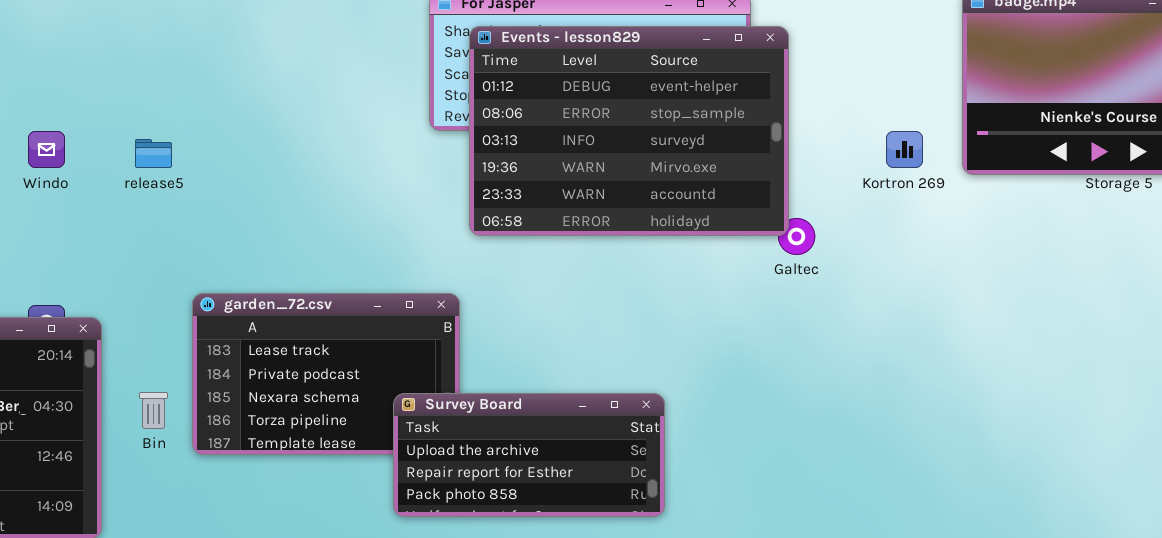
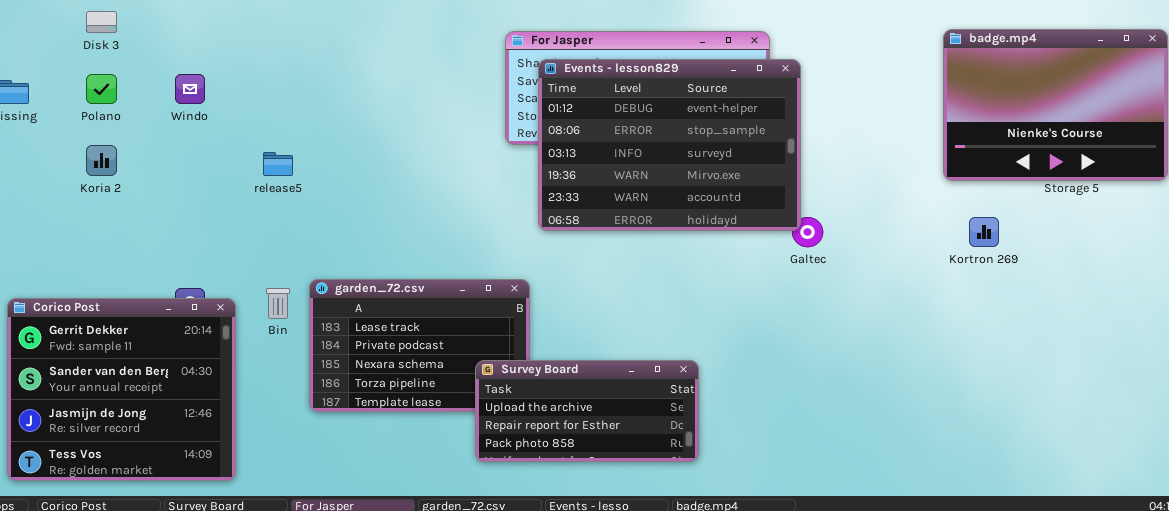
Windo: [28,131,65,168] -> [175,74,205,104], moved
Kortron 269: [886,131,923,168] -> [969,217,999,247], moved
Bin: [139,392,168,429] -> [266,288,290,319], moved

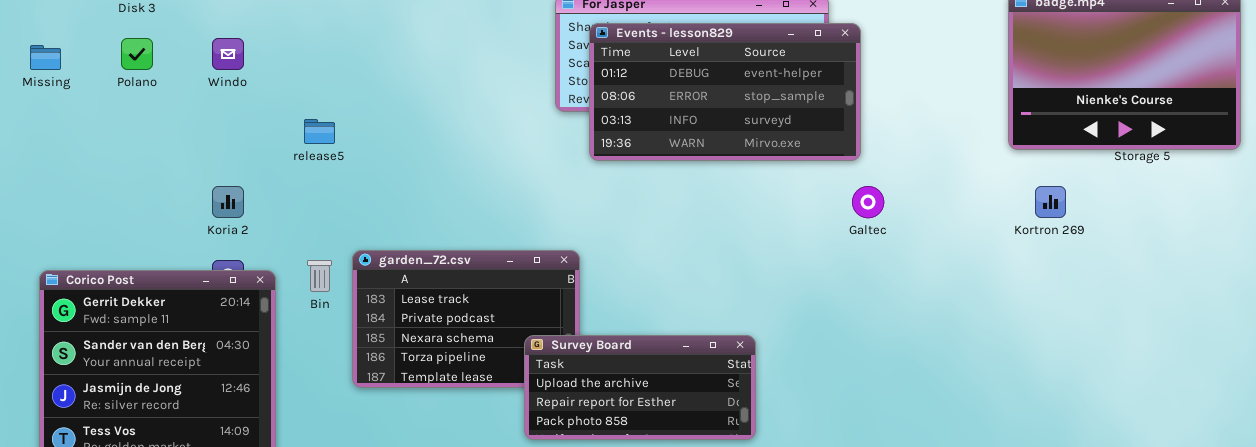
Events - lesson829: [538,59,801,231] -> [589,23,861,161], resized
Koria 2: [86,145,117,176] -> [212,186,244,218], moved

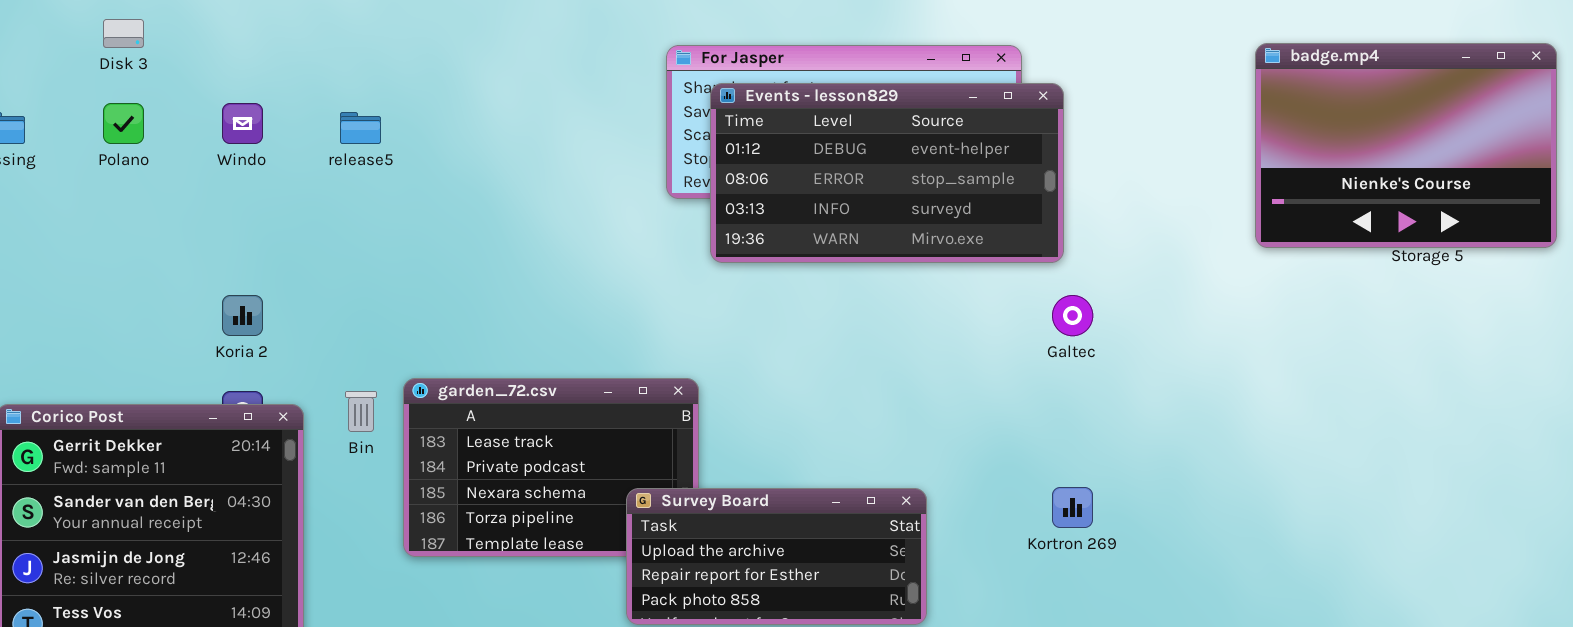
release5: [304,119,335,144] -> [340,112,381,144], moved
Kortron 269: [1035,186,1066,218] -> [1052,487,1093,528], moved

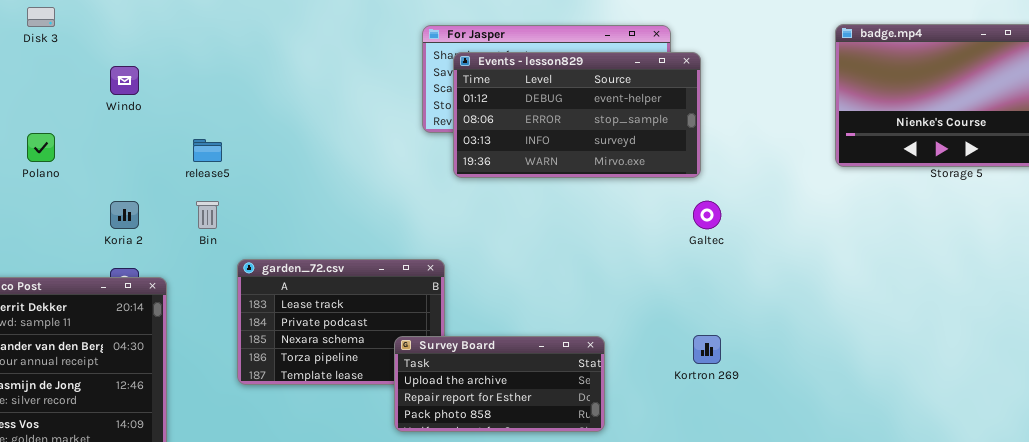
Polano: [103,103,144,144] -> [27,133,55,162], moved
release5: [340,112,381,144] -> [193,139,222,162], moved
Bin: [345,391,377,432] -> [196,201,219,229], moved

